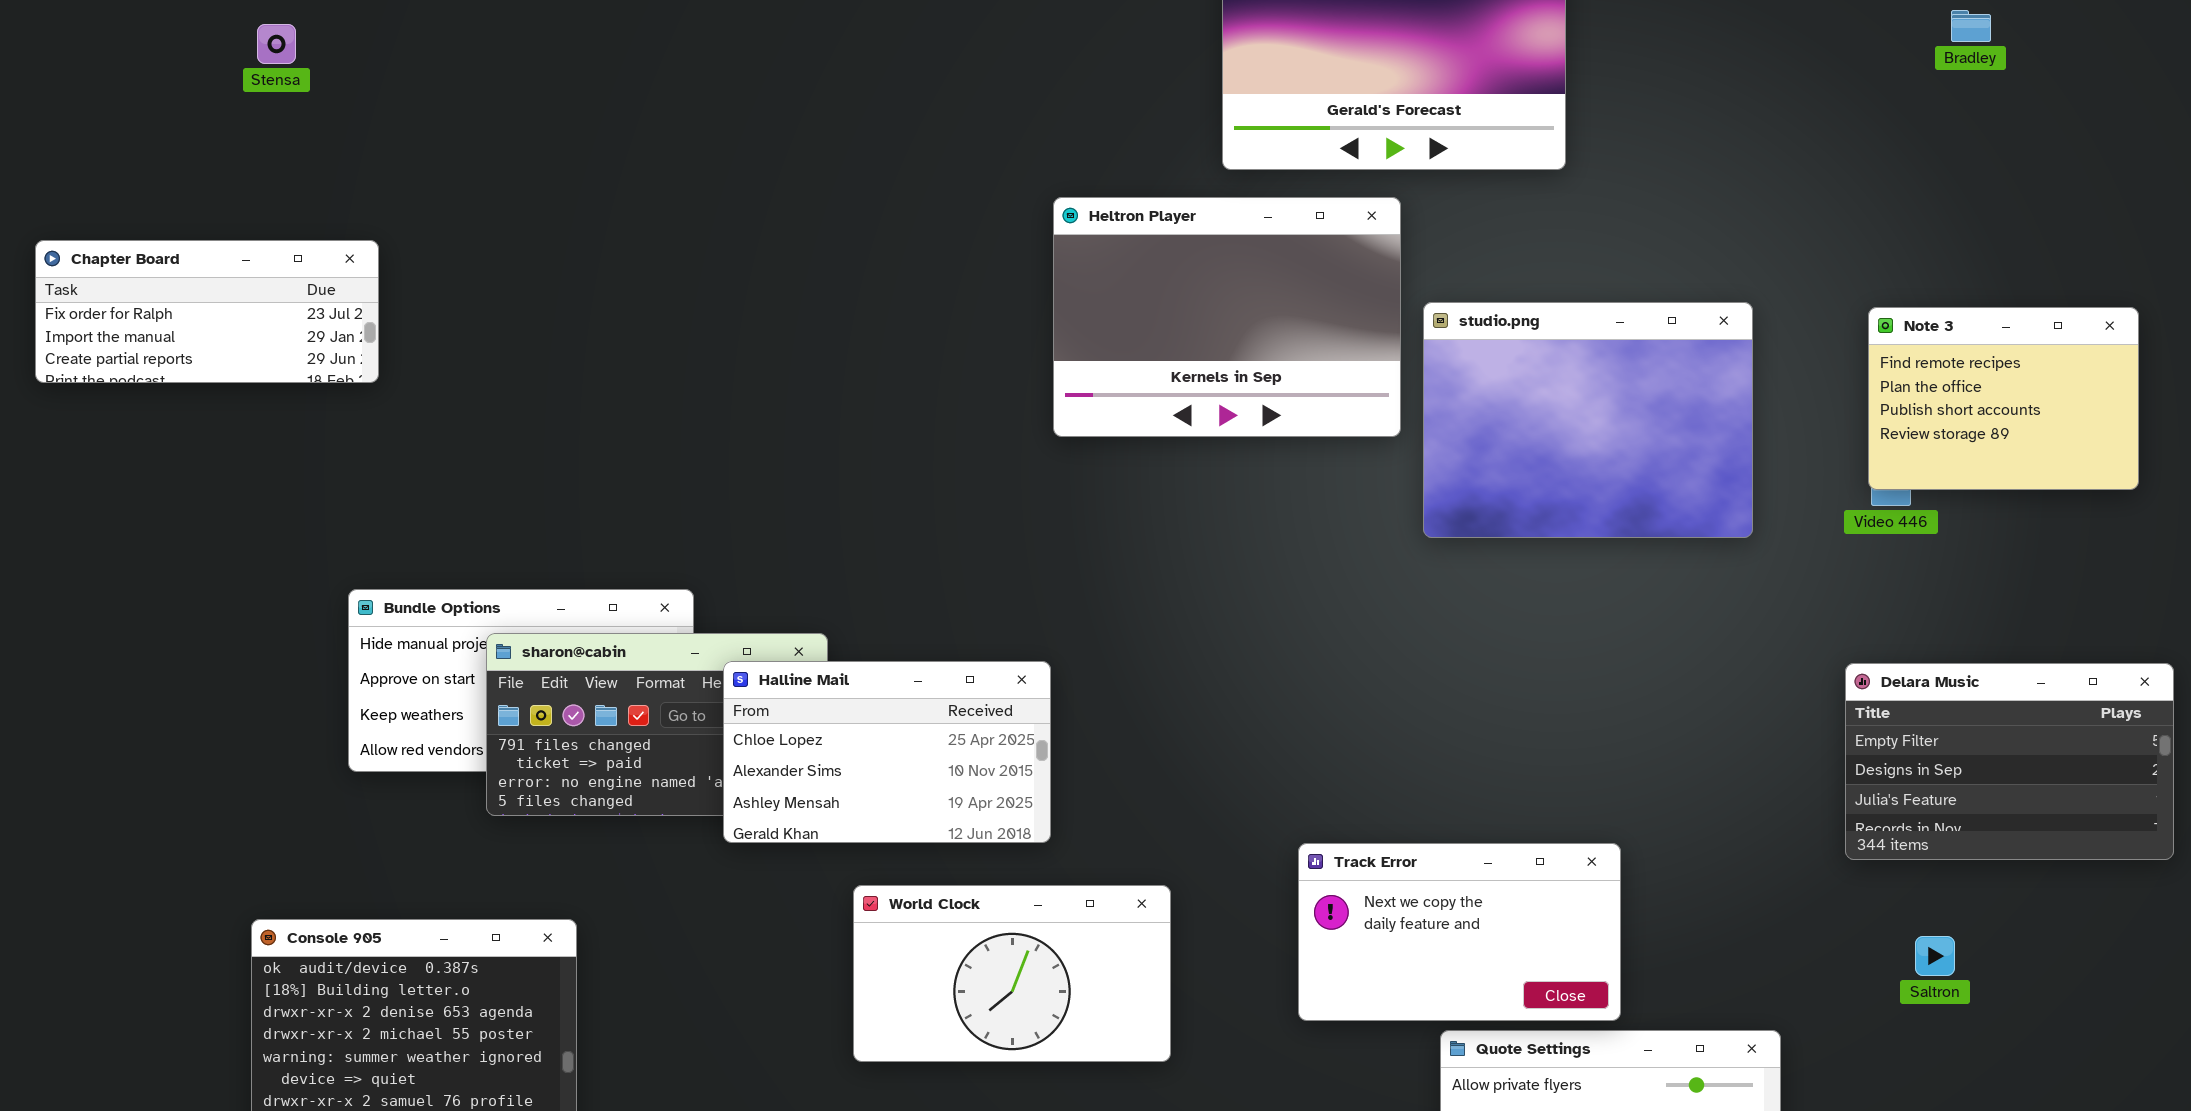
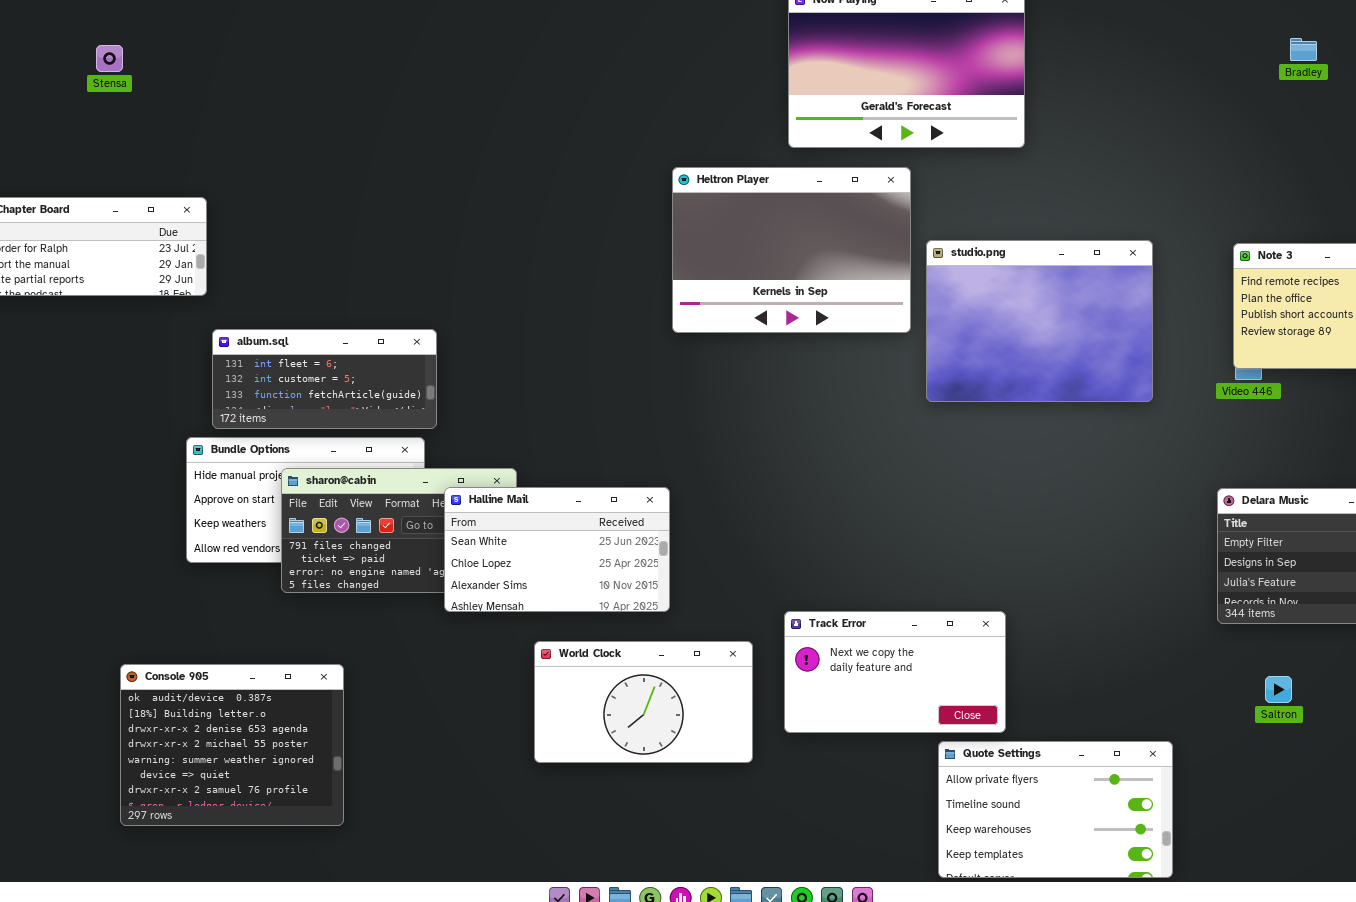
Stensa: [257,24,296,64] -> [96,45,123,72], moved
album.sql: none -> [212,329,437,429], opened
Halline Mail: [723,661,1051,843] -> [444,487,670,612], scrolled up 1 row
Track Error: [1298,843,1621,1021] -> [784,611,1006,733], moved

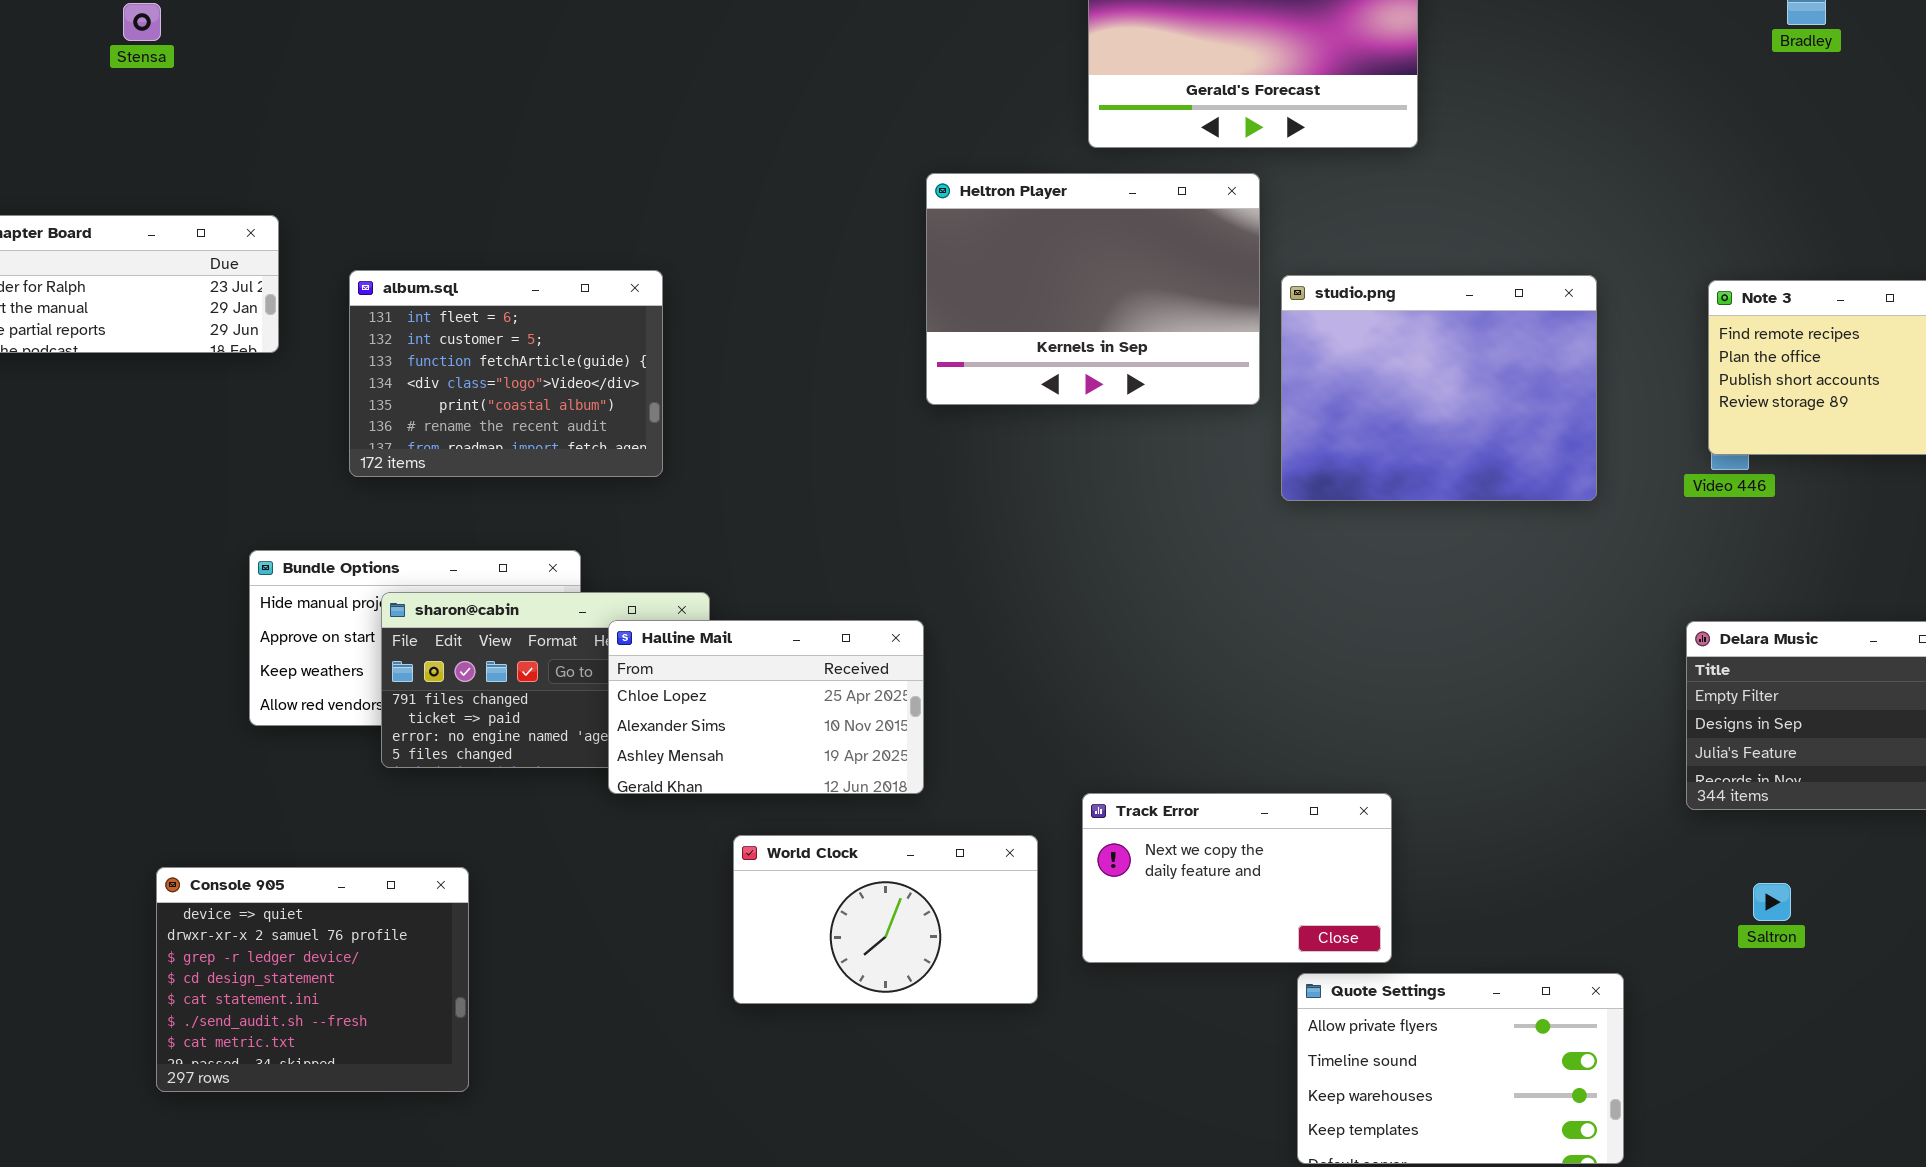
album.sql: [212,329,437,429] -> [349,270,663,477], moved, resized
Halline Mail: [444,487,670,612] -> [608,620,924,794], scrolled down 1 row
Console 905: [120,664,344,826] -> [156,867,469,1092], scrolled down 5 rows

